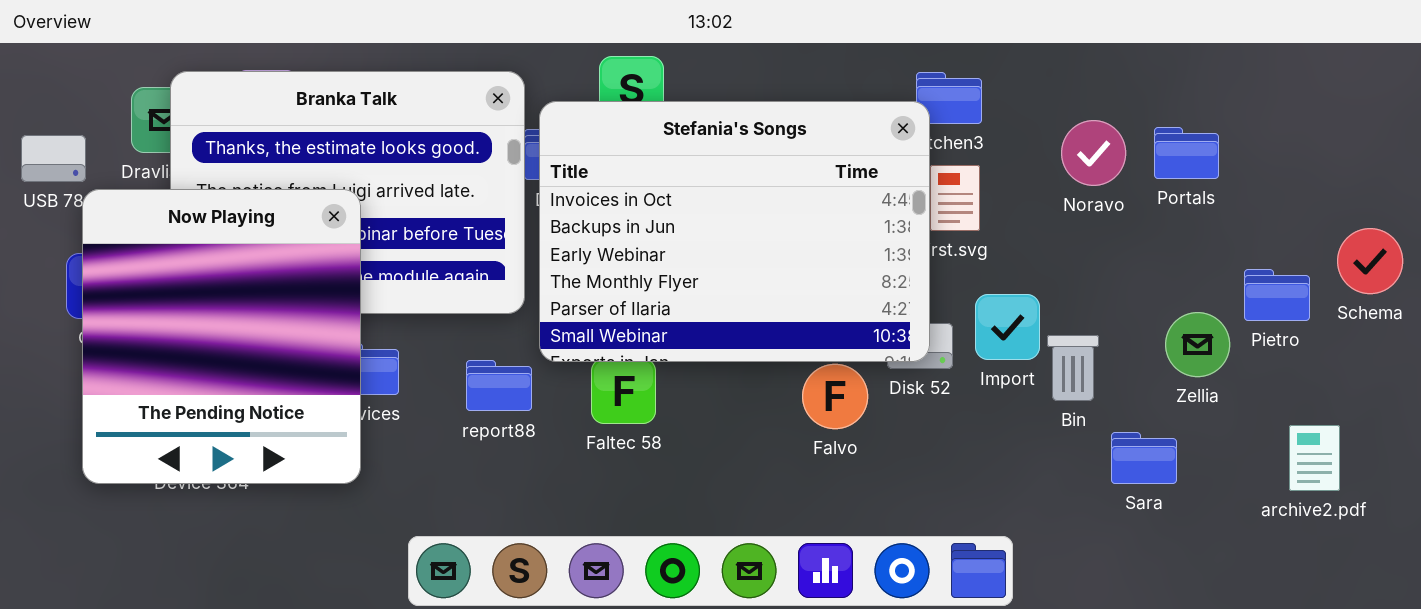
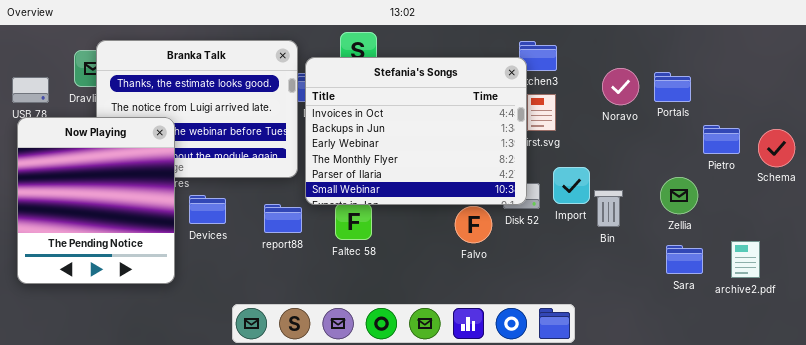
Now Playing: [82,189,361,484] -> [17,117,175,284], moved
Pietro: [1244,269,1310,321] -> [703,125,740,154], moved
Sara: [1111,432,1177,484] -> [666,245,703,274], moved

